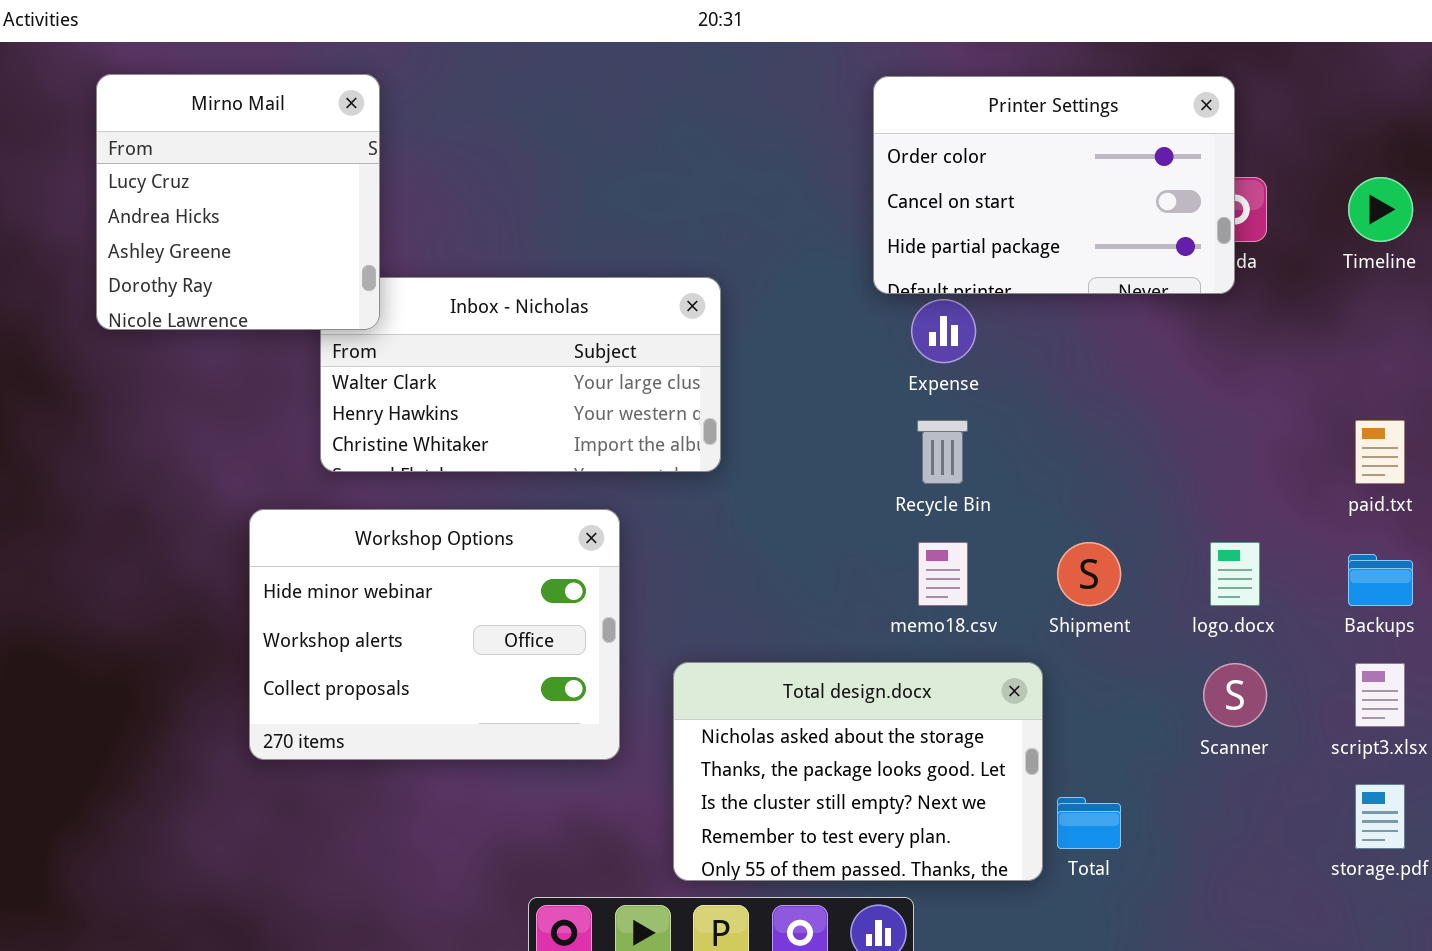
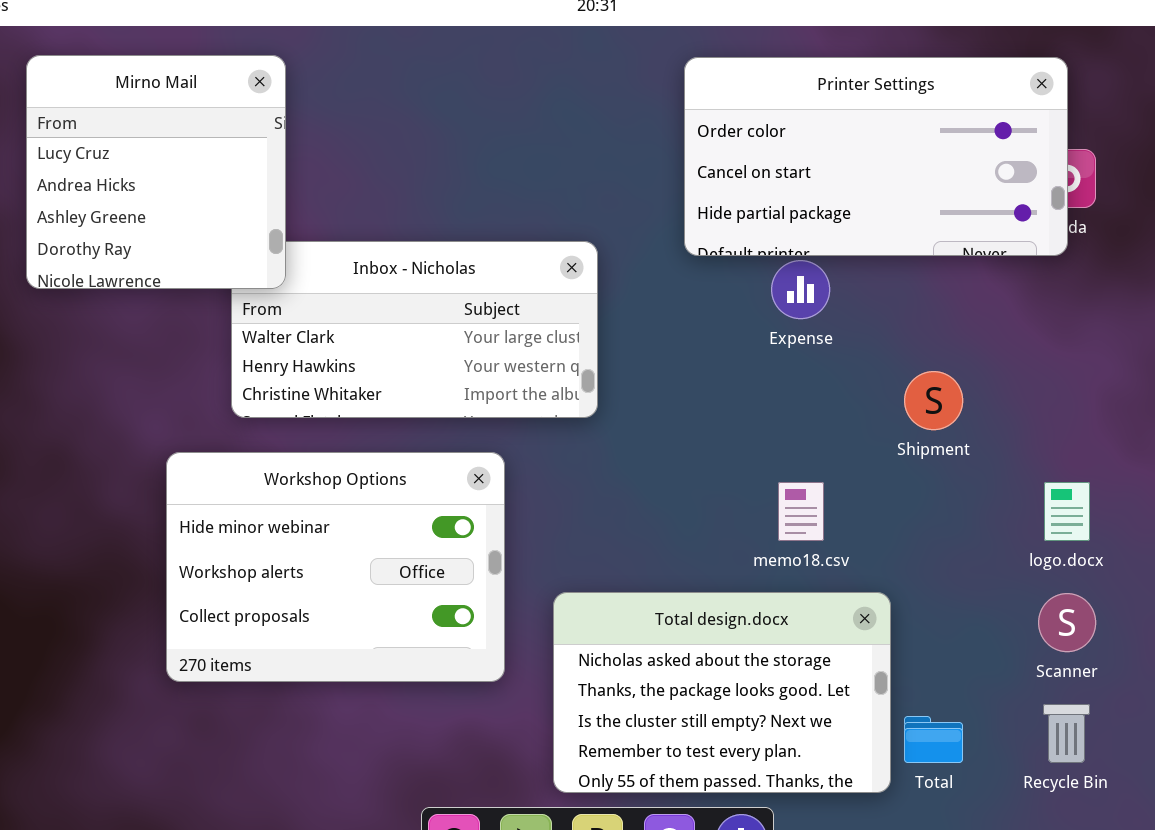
Printer Settings: [873,76,1235,294] -> [684,57,1068,256], resized
Recycle Bin: [917,420,968,484] -> [1043,704,1090,763], moved
Shipment: [1057,542,1121,606] -> [904,371,963,430], moved

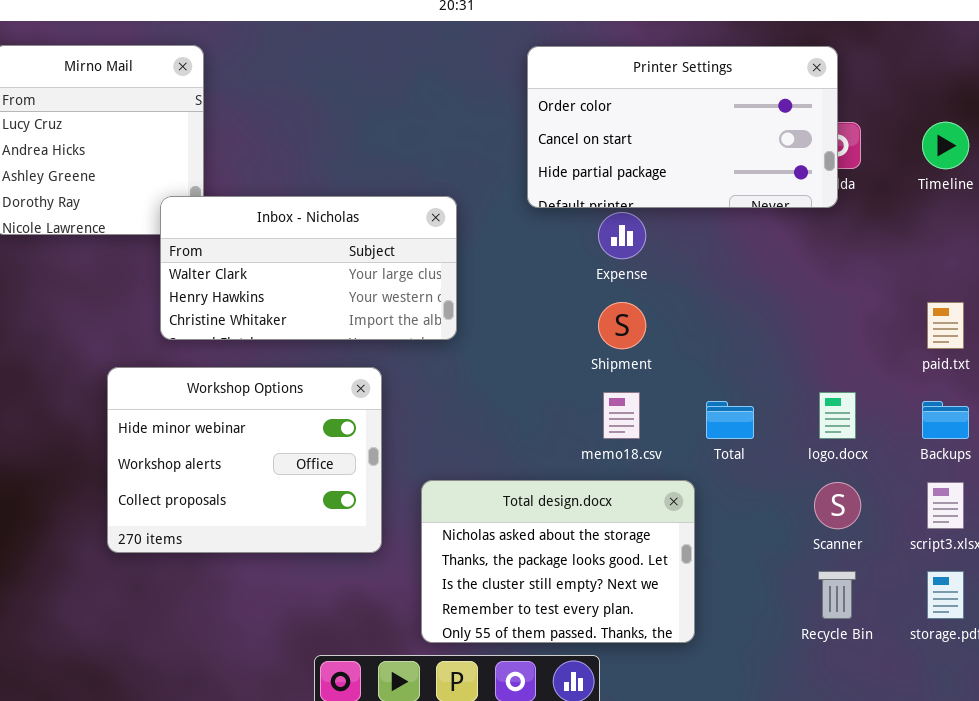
Inbox - Nicholas: [231,241,598,418] -> [160,196,457,340], raised
Shipment: [904,371,963,430] -> [598,302,646,349], moved
Total: [904,716,963,763] -> [706,401,754,439], moved

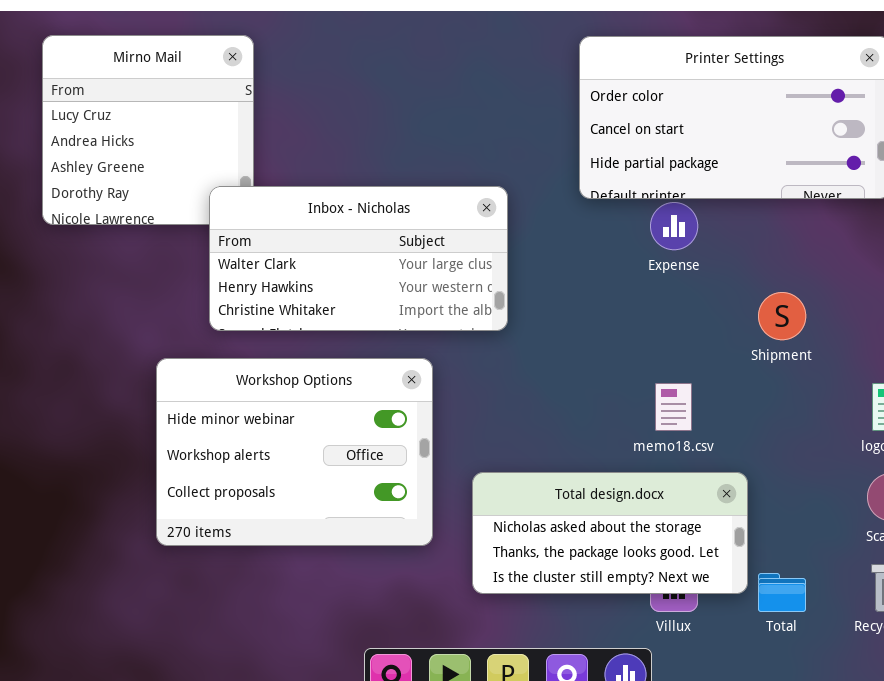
Shipment: [598,302,646,349] -> [758,292,806,340], moved
Total: [706,401,754,439] -> [758,573,806,612], moved
Total design.docx: [421,480,695,643] -> [472,472,748,594], resized

